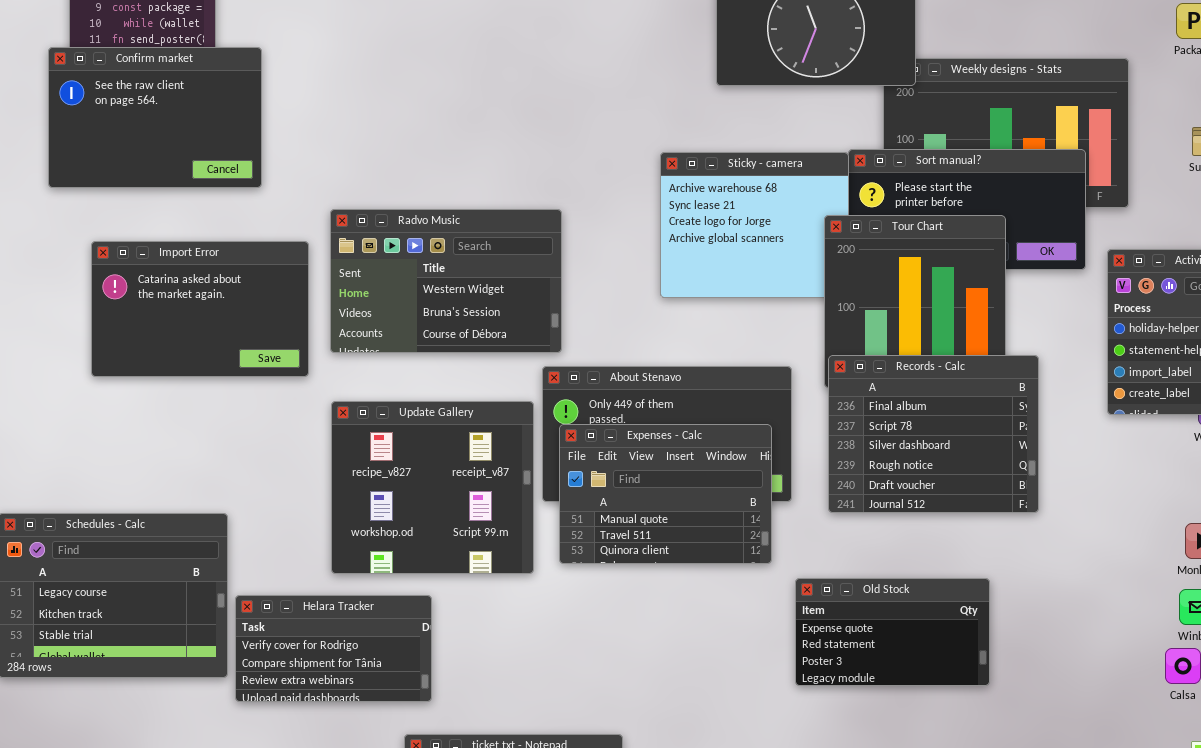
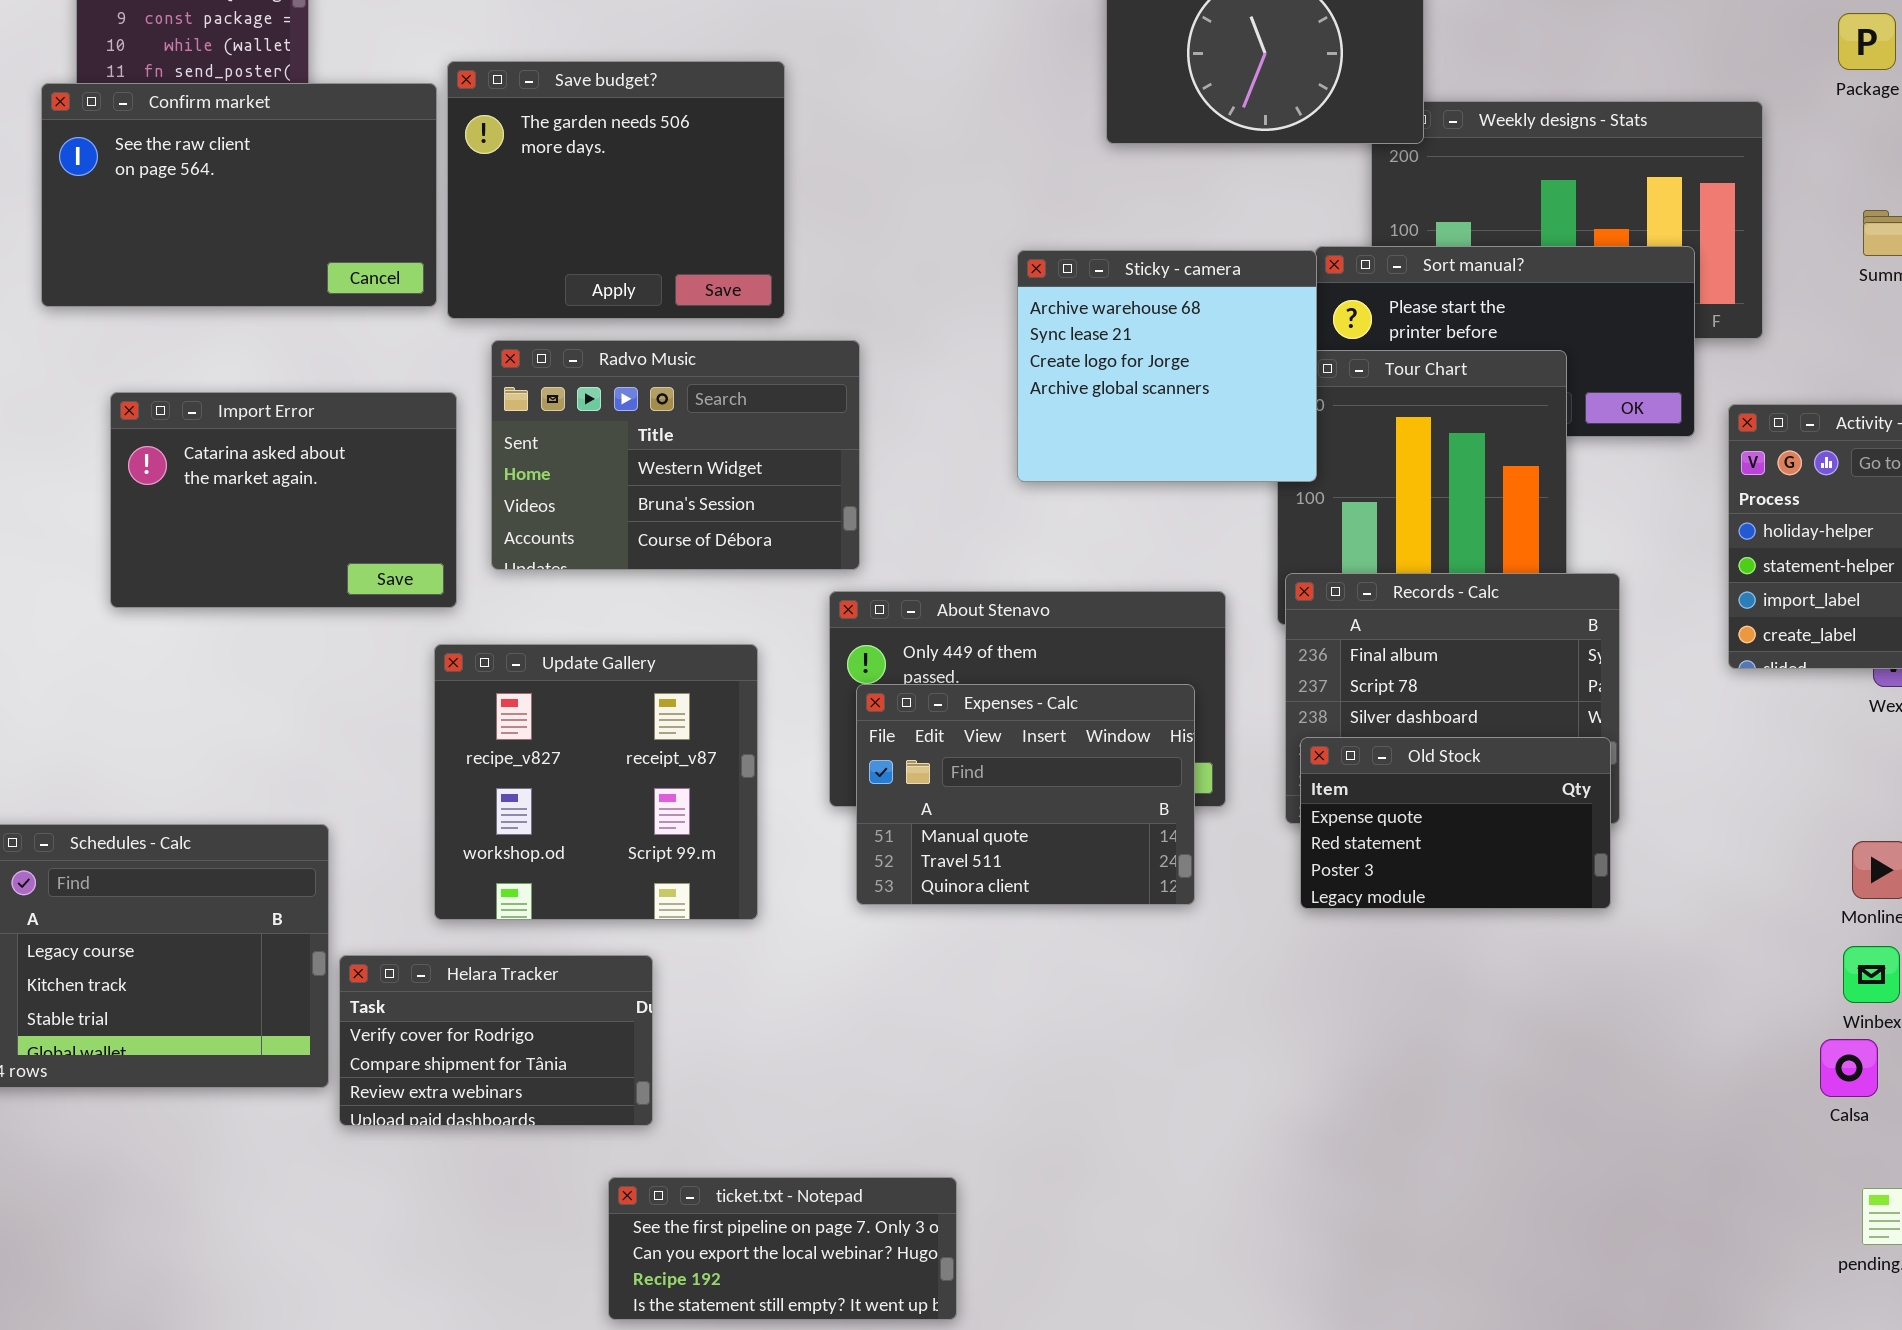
Save budget?: none -> [447,61,785,319], opened
Confirm market: [48,47,262,188] -> [41,83,437,307], resized
Sticky - camera: [660,152,849,298] -> [1017,250,1317,482], raised
Update Gallery: [331,401,534,574] -> [434,644,758,920], moved
Old Stock: [795,578,990,686] -> [1300,737,1611,909], moved

